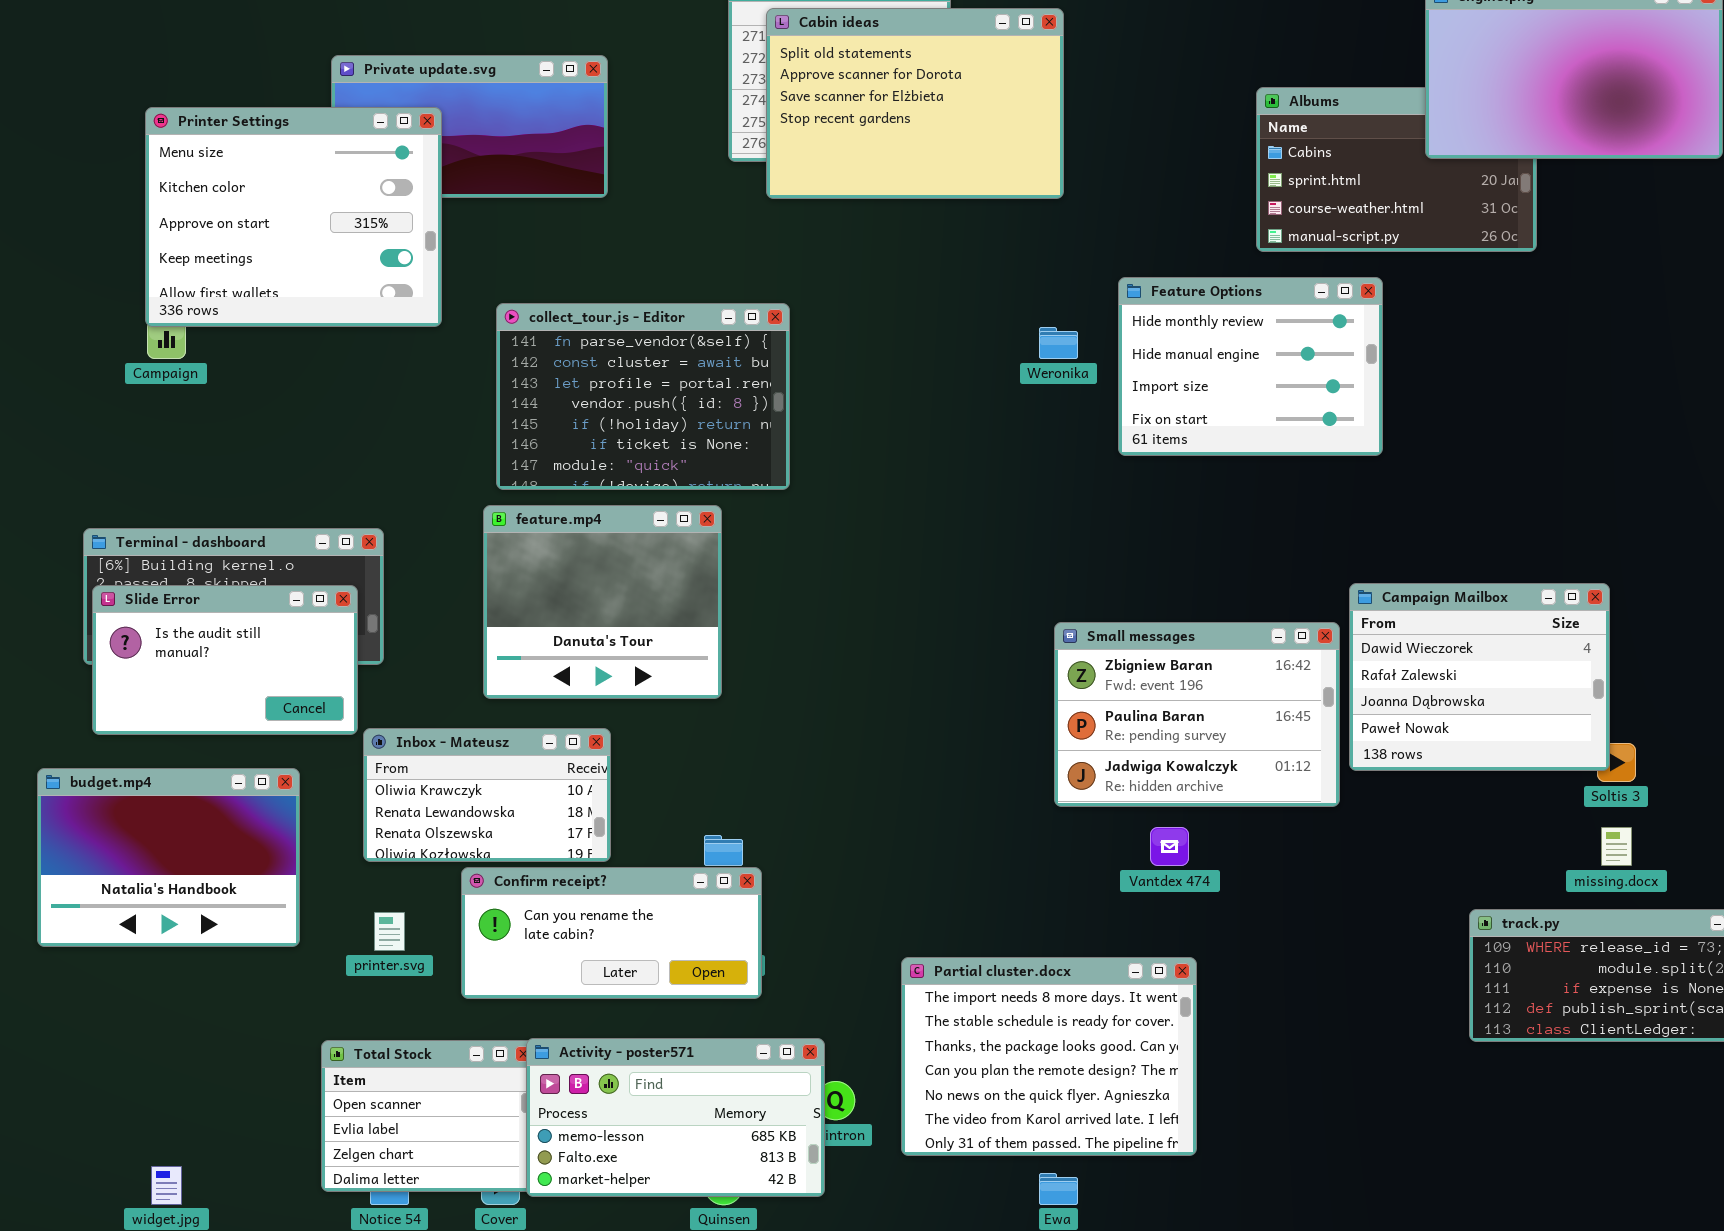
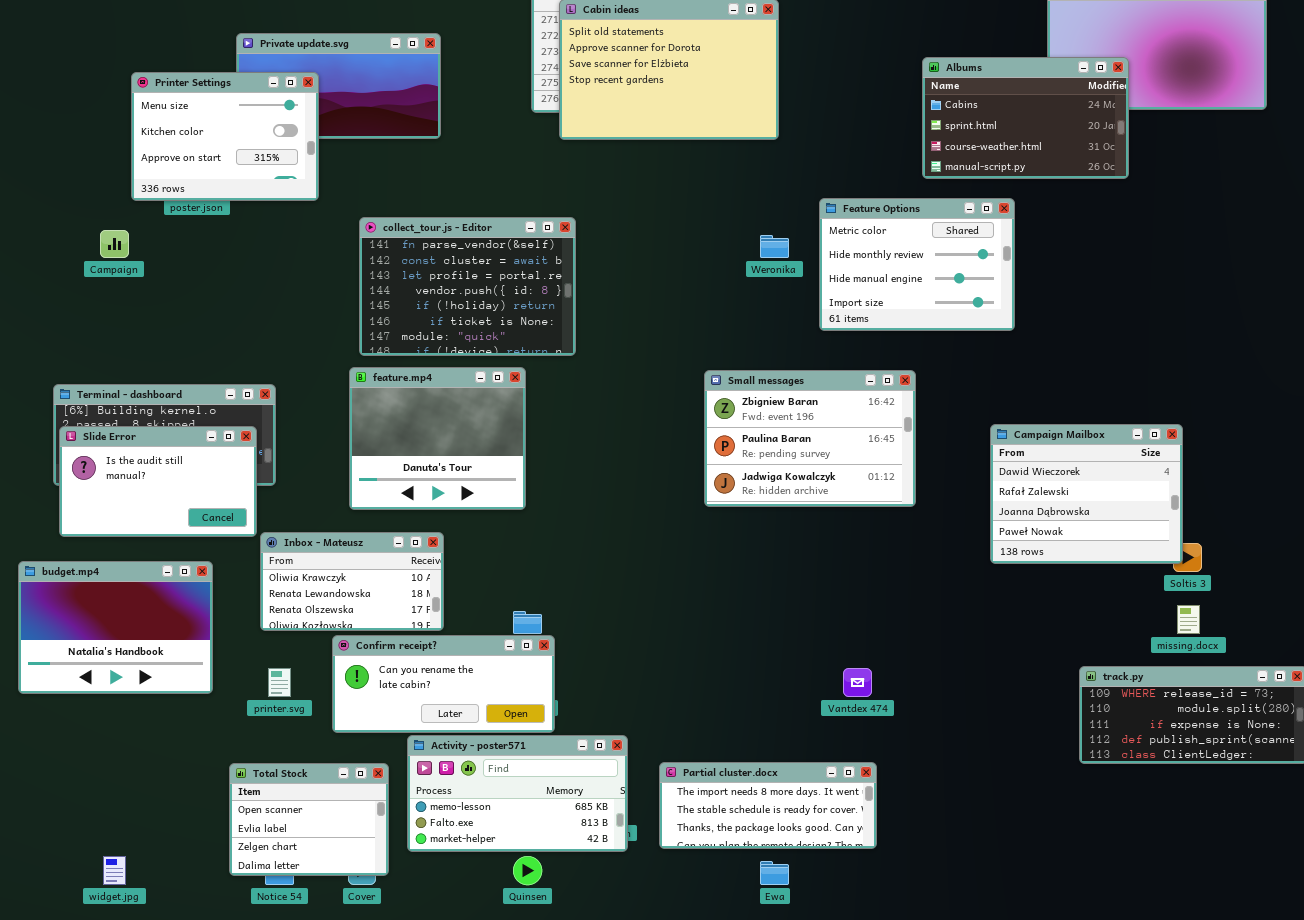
Albums: [1256,87,1537,252] -> [922,57,1129,179], raised
Printer Settings: [145,107,442,327] -> [131,72,319,201], resized
Feature Options: [1118,277,1383,456] -> [819,198,1015,331], scrolled up 1 row
Small messages: [1054,622,1340,807] -> [704,370,916,507], moved
Vantdex 474: [1150,827,1189,866] -> [843,668,872,697], moved
Partial cluster.docx: [901,957,1197,1156] -> [659,762,877,849], resized
Activity - poster571: [526,1038,825,1197] -> [407,735,628,852], moved

